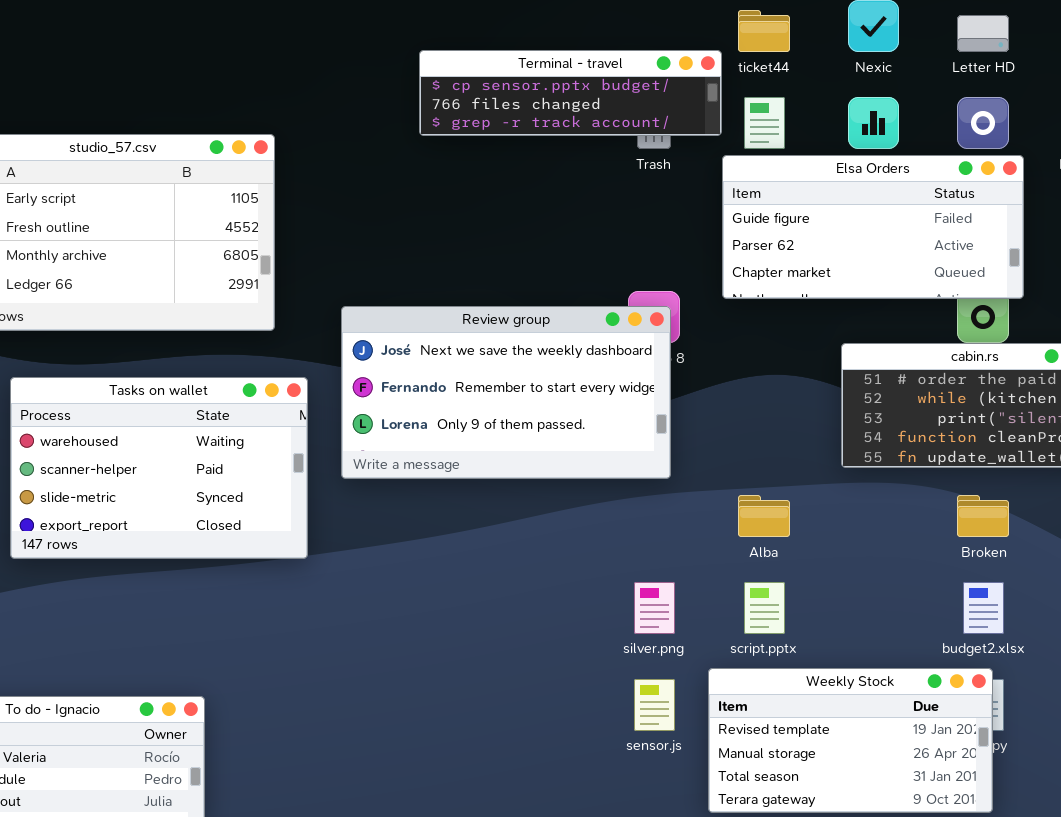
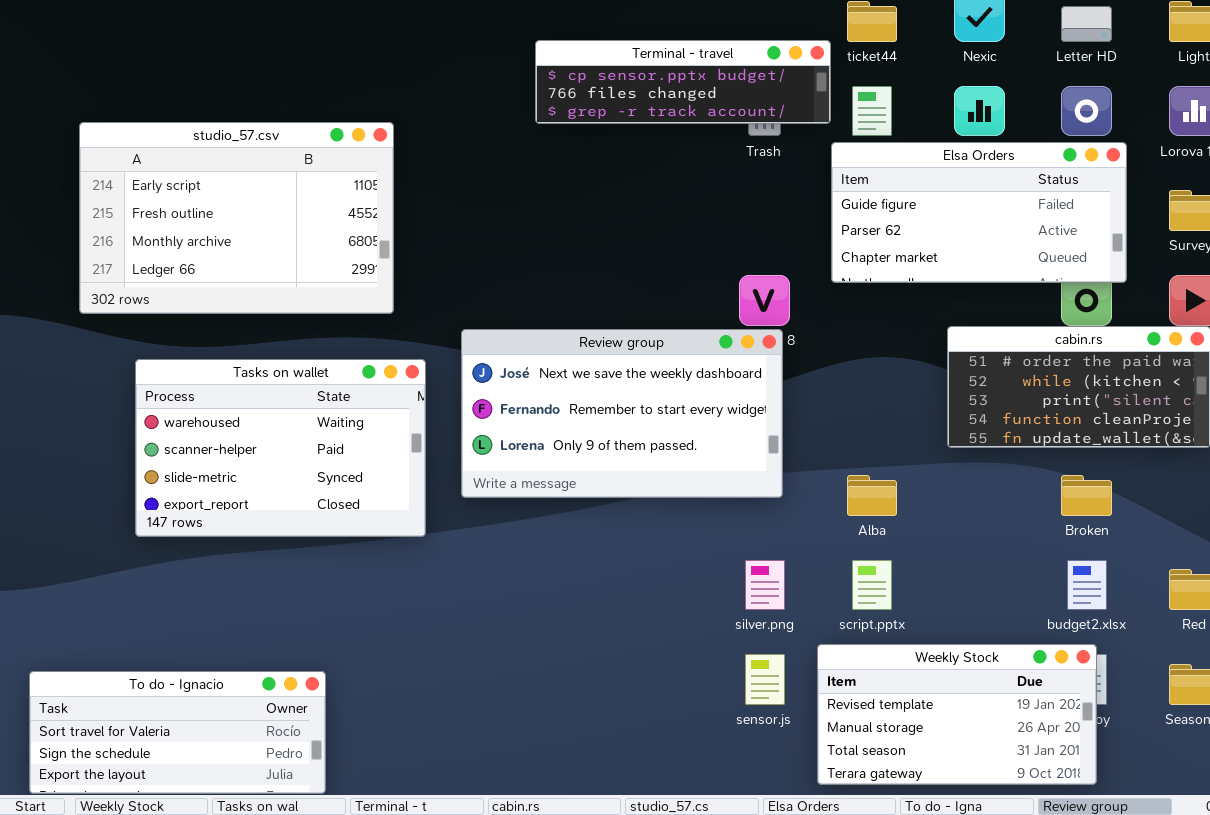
Review group: [341,306,671,479] -> [461,329,783,498], moved

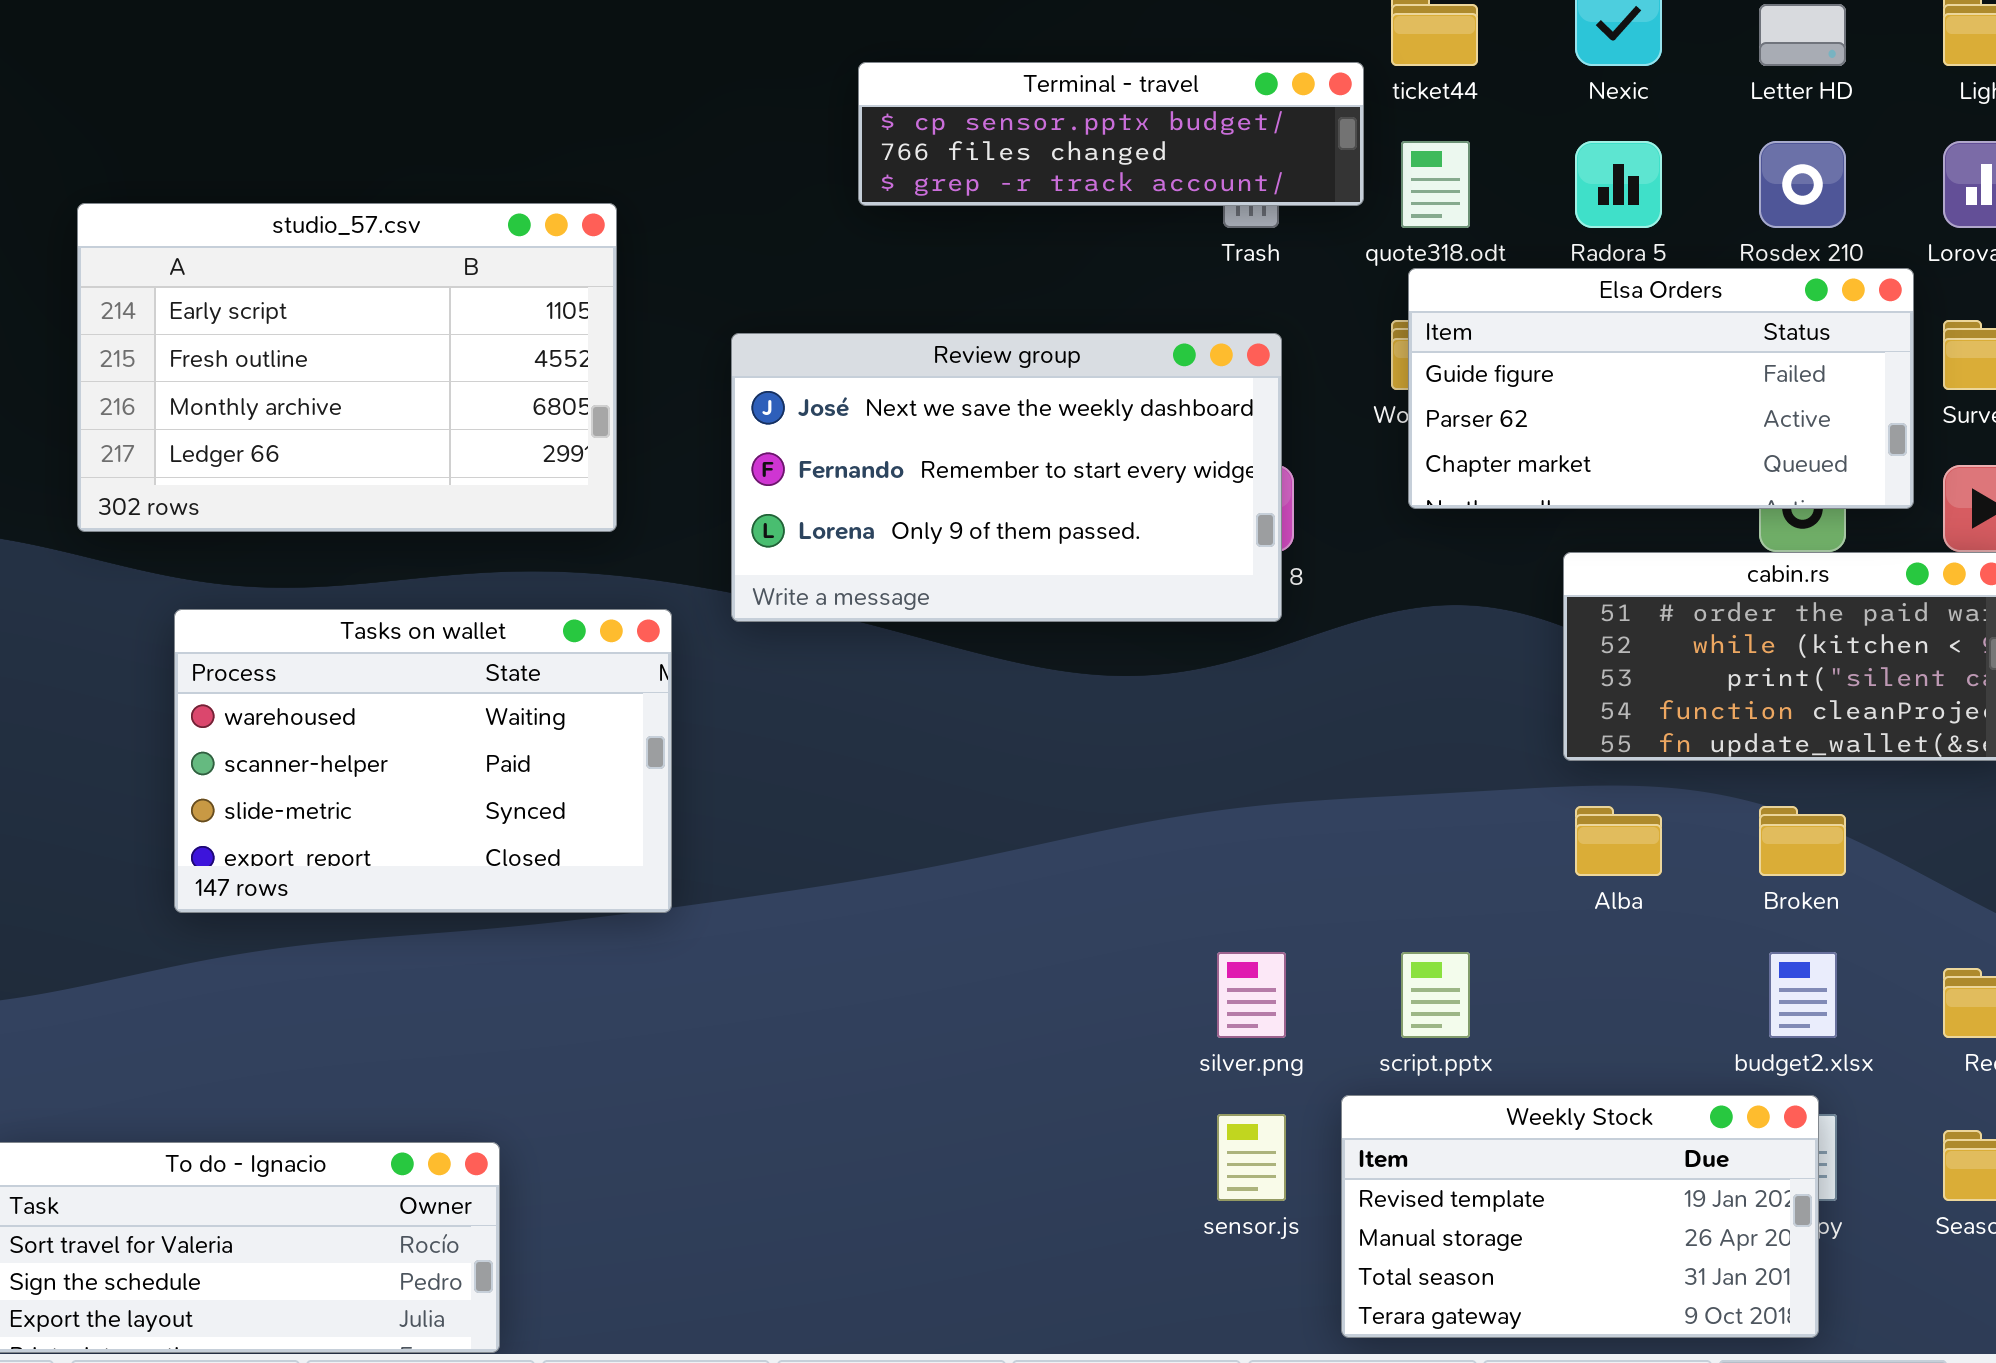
Elsa Orders: [831,142,1127,283] -> [1408,268,1914,509], moved
Review group: [461,329,783,498] -> [731,333,1282,622], moved
Alba: [847,475,897,516] -> [1575,806,1662,876], moved

